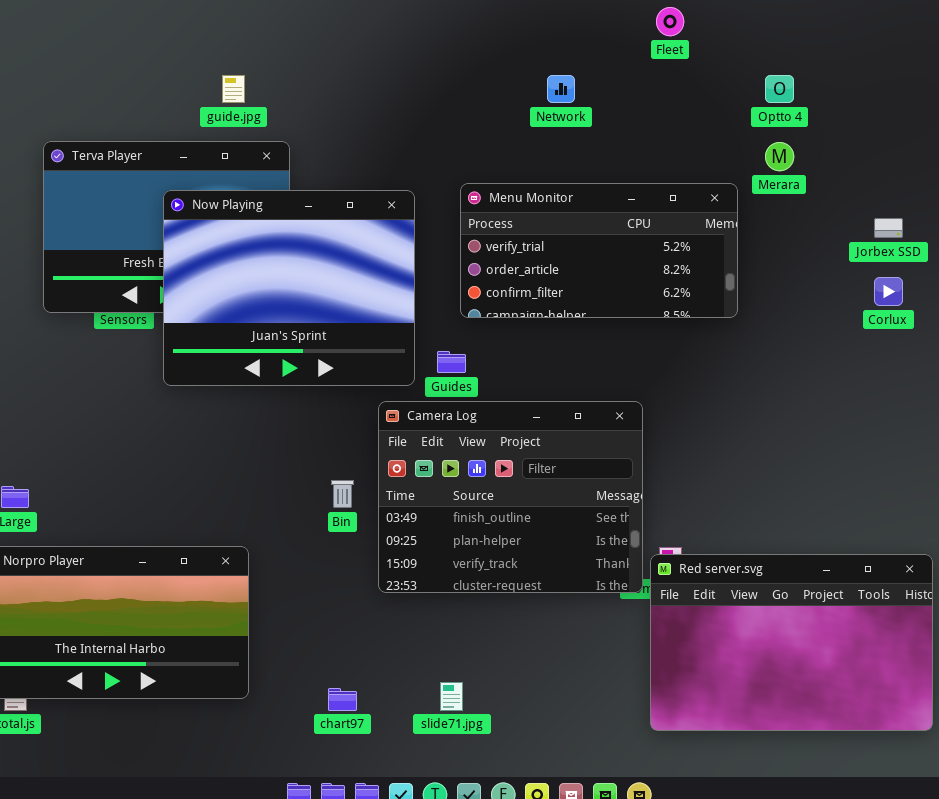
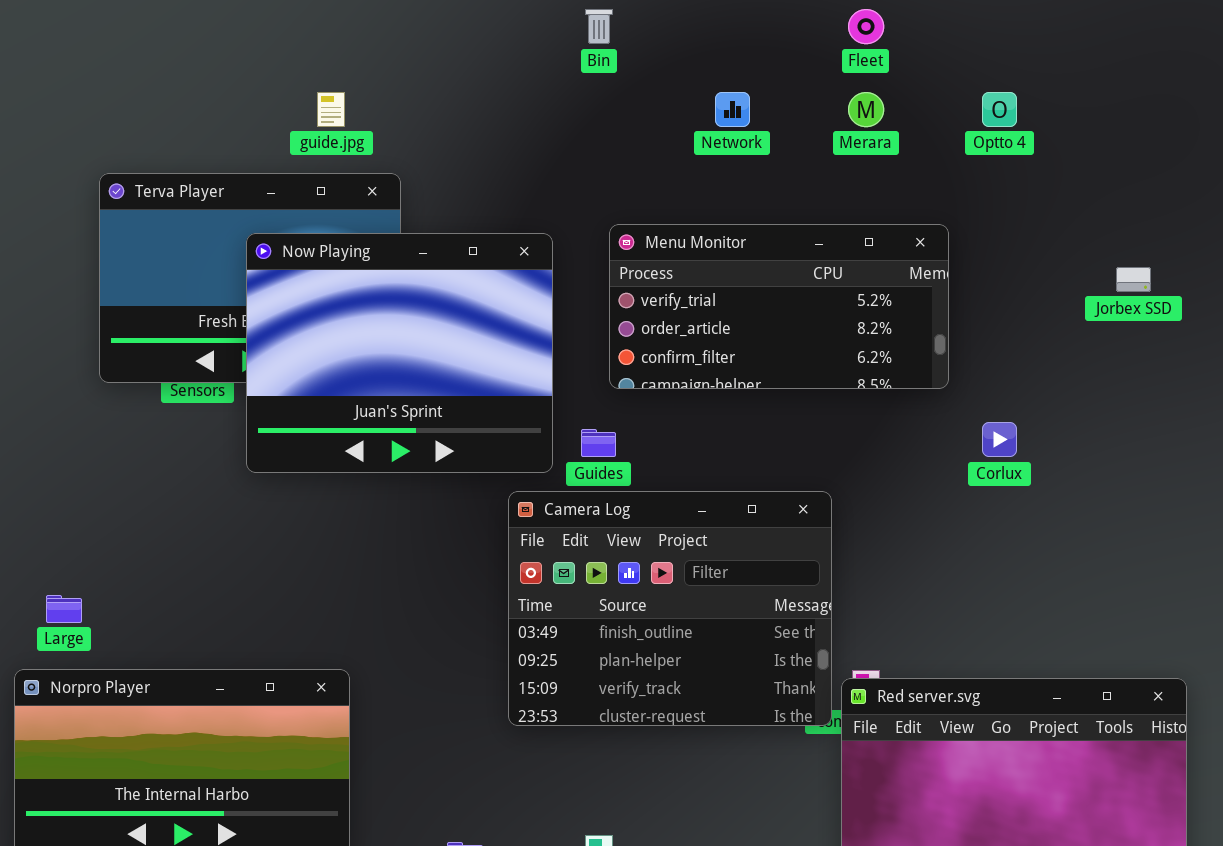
Merara: [765,142,794,171] -> [848,92,884,127], moved
Corlux: [874,277,903,306] -> [982,422,1017,457], moved
Bin: [331,480,354,508] -> [585,9,613,44], moved

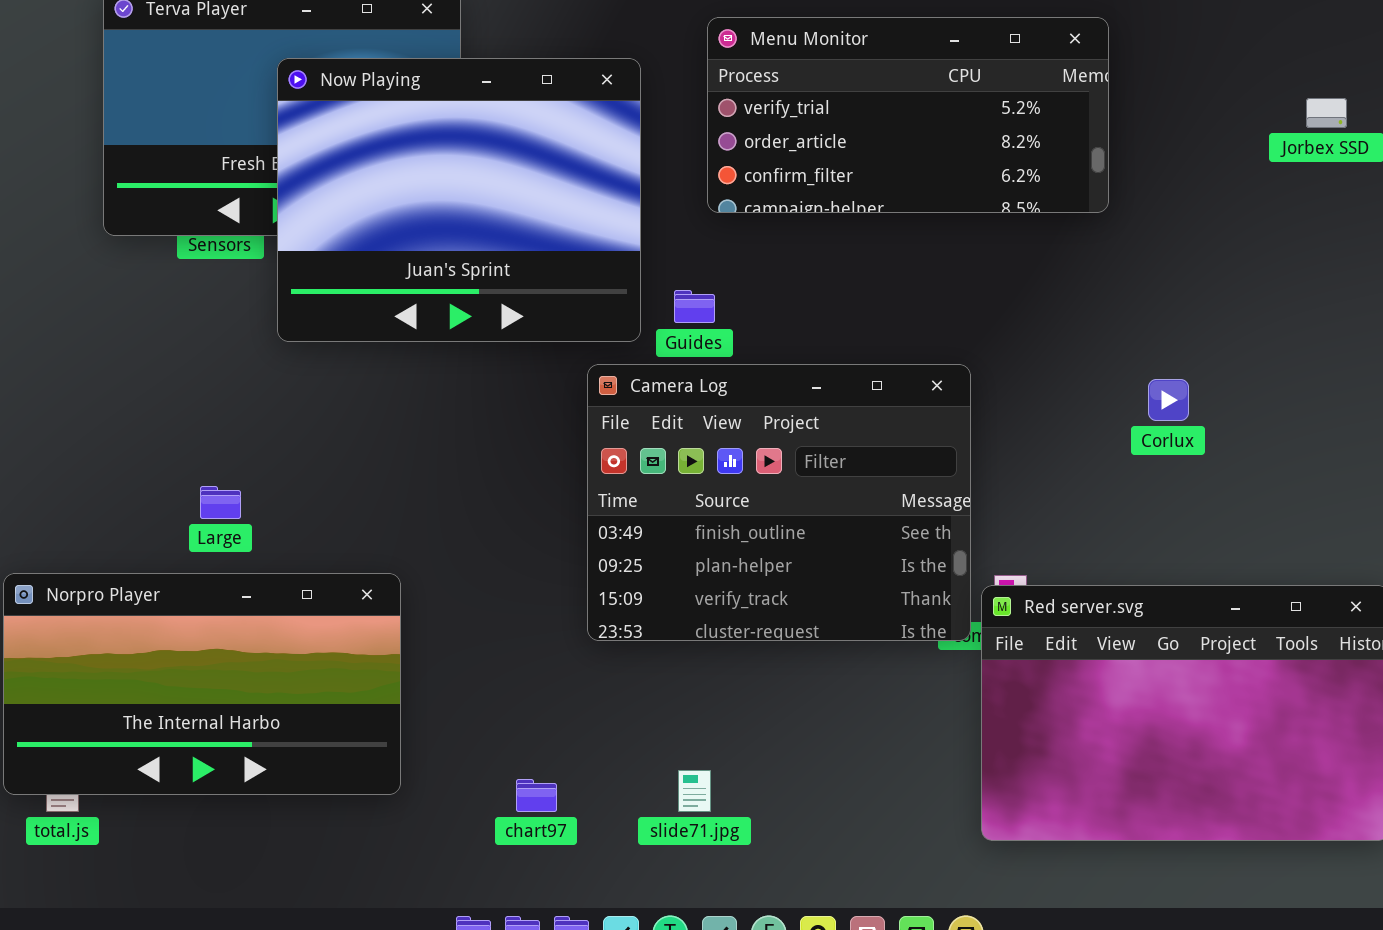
Menu Monitor: [609,224,949,389] -> [707,17,1109,213], moved
Corlux: [982,422,1017,457] -> [1148,379,1189,421], moved
Large: [46,595,82,623] -> [200,486,241,519], moved

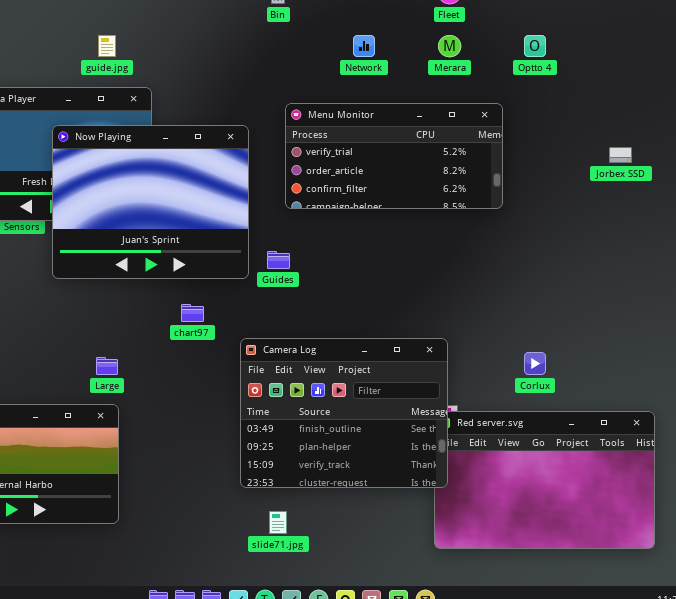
Camera Log: [587,364,971,641] -> [240,338,448,488], moved
Corlux: [1148,379,1189,421] -> [524,352,546,375], moved
Large: [200,486,241,519] -> [96,357,118,375], moved
chart97: [516,779,557,812] -> [181,304,204,322], moved

